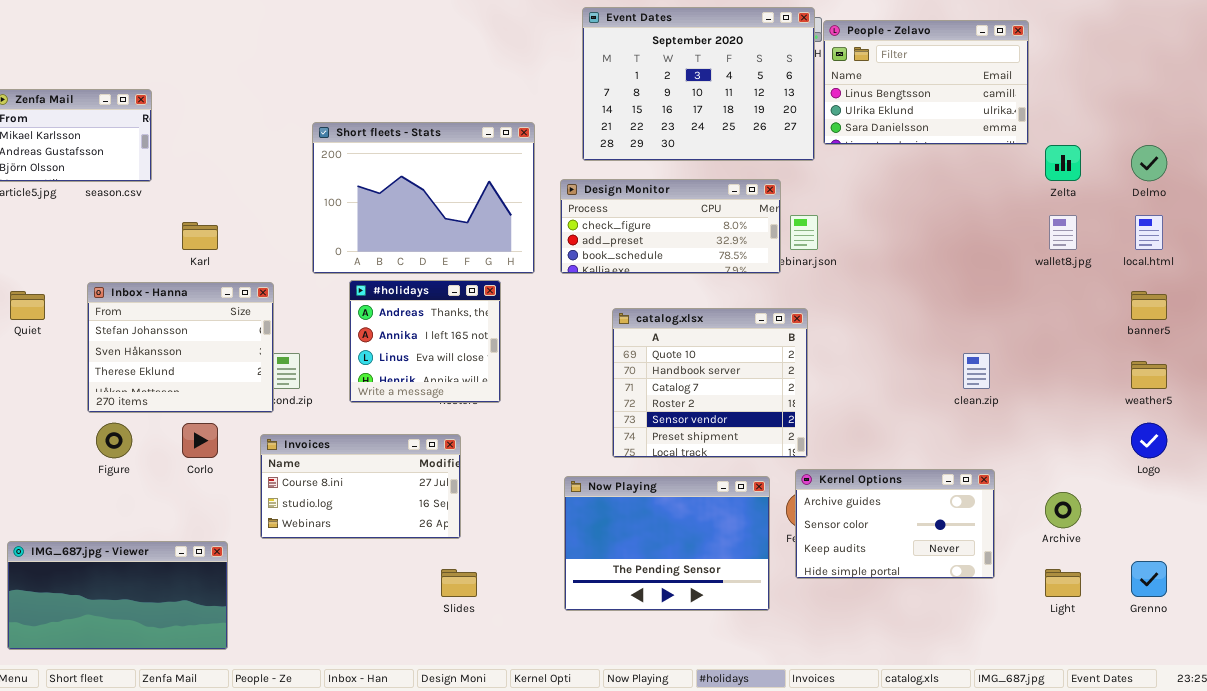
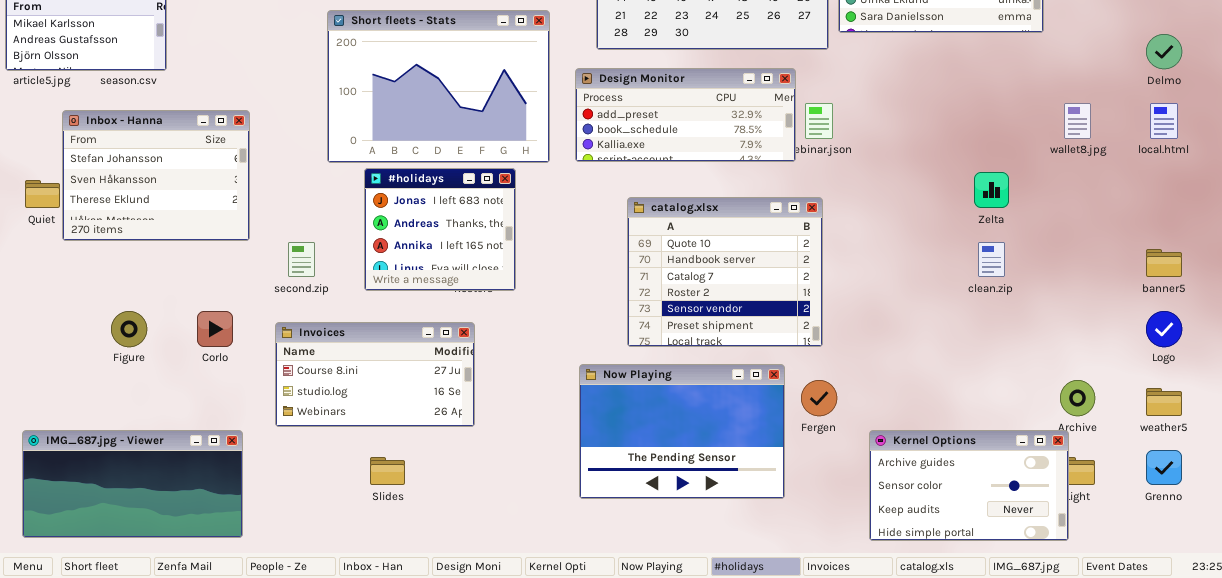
Zelta: [1045,145,1081,181] -> [974,172,1009,208], moved
Design Monitor: [560,179,781,274] -> [575,68,796,162], scrolled down 1 row
#holidays: [349,280,501,403] -> [364,168,516,291], scrolled up 1 row
Inbox - Hanna: [87,282,274,413] -> [62,110,250,241], moved
banner5: [1131,291,1167,320] -> [1146,249,1182,277], moved
weather5: [1131,361,1167,389] -> [1146,388,1182,416], moved
Kernel Options: [795,469,995,579] -> [869,430,1069,541], moved
Slides: [441,569,477,597] -> [370,457,405,485], moved

